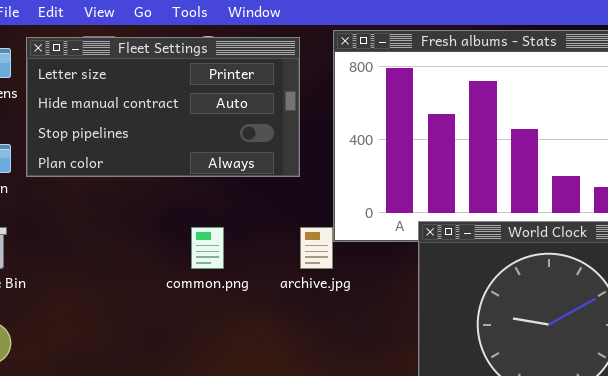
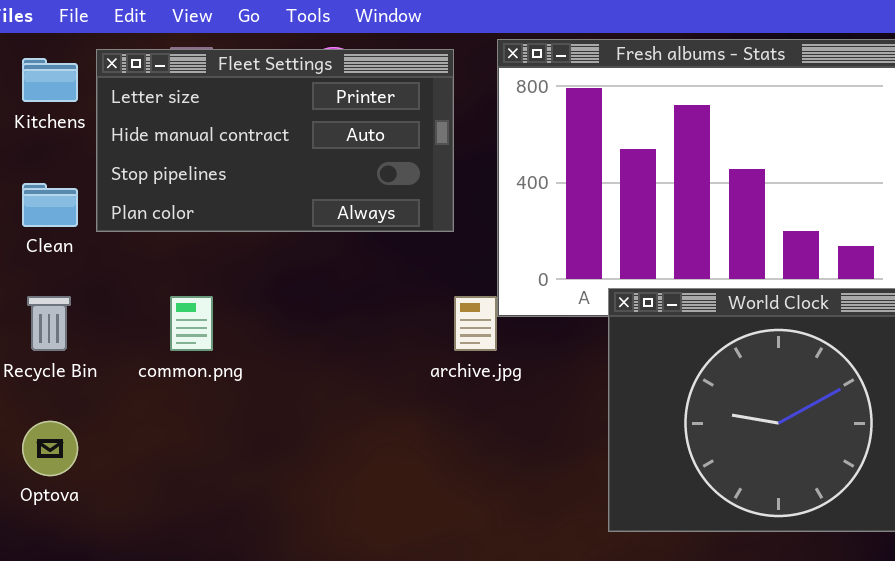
common.png: [191,227,224,269] -> [170,296,213,351], moved

